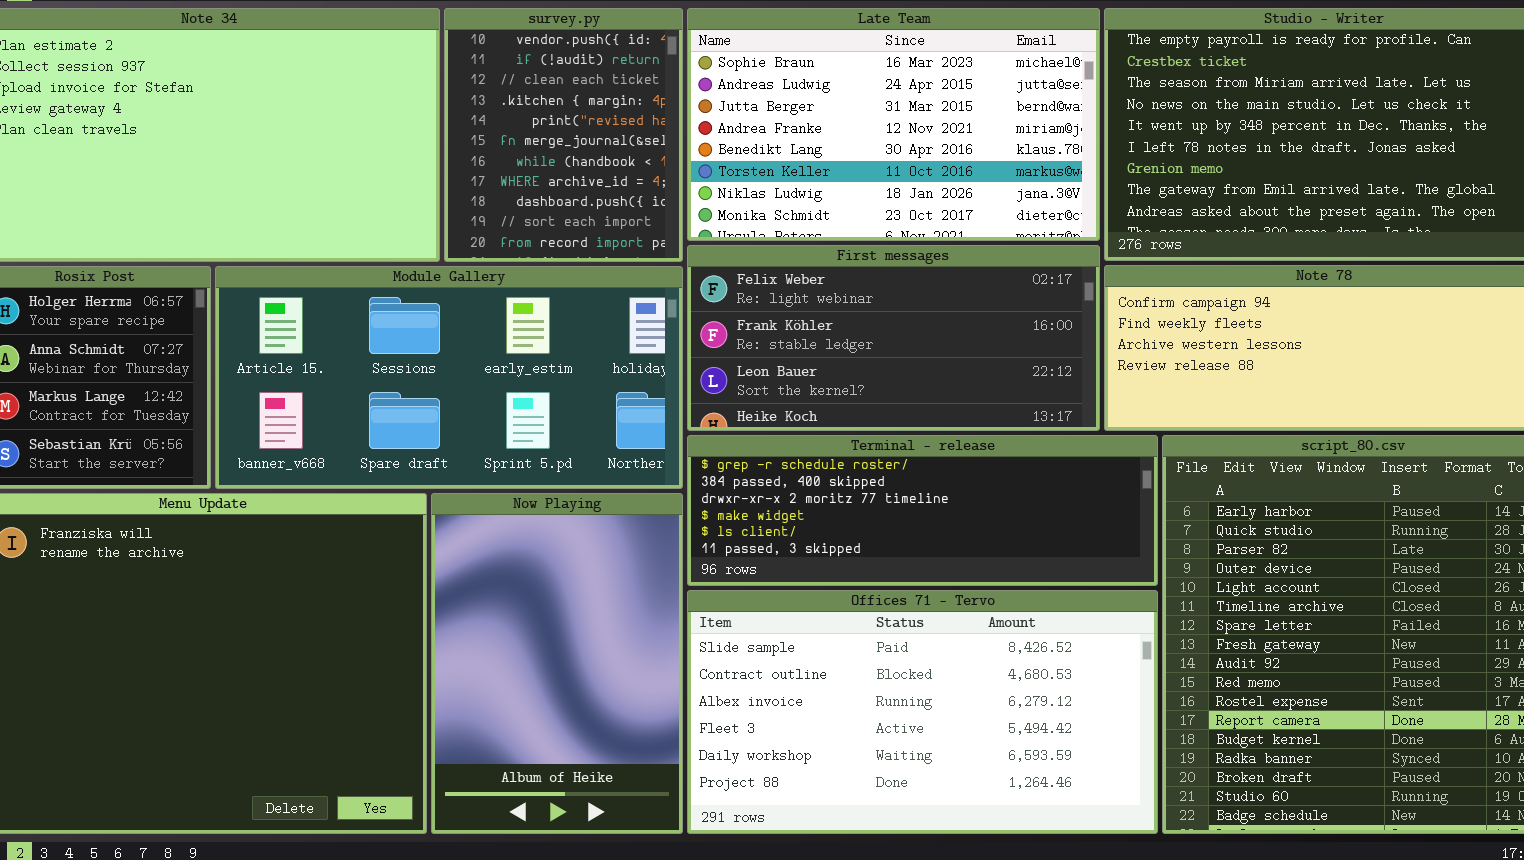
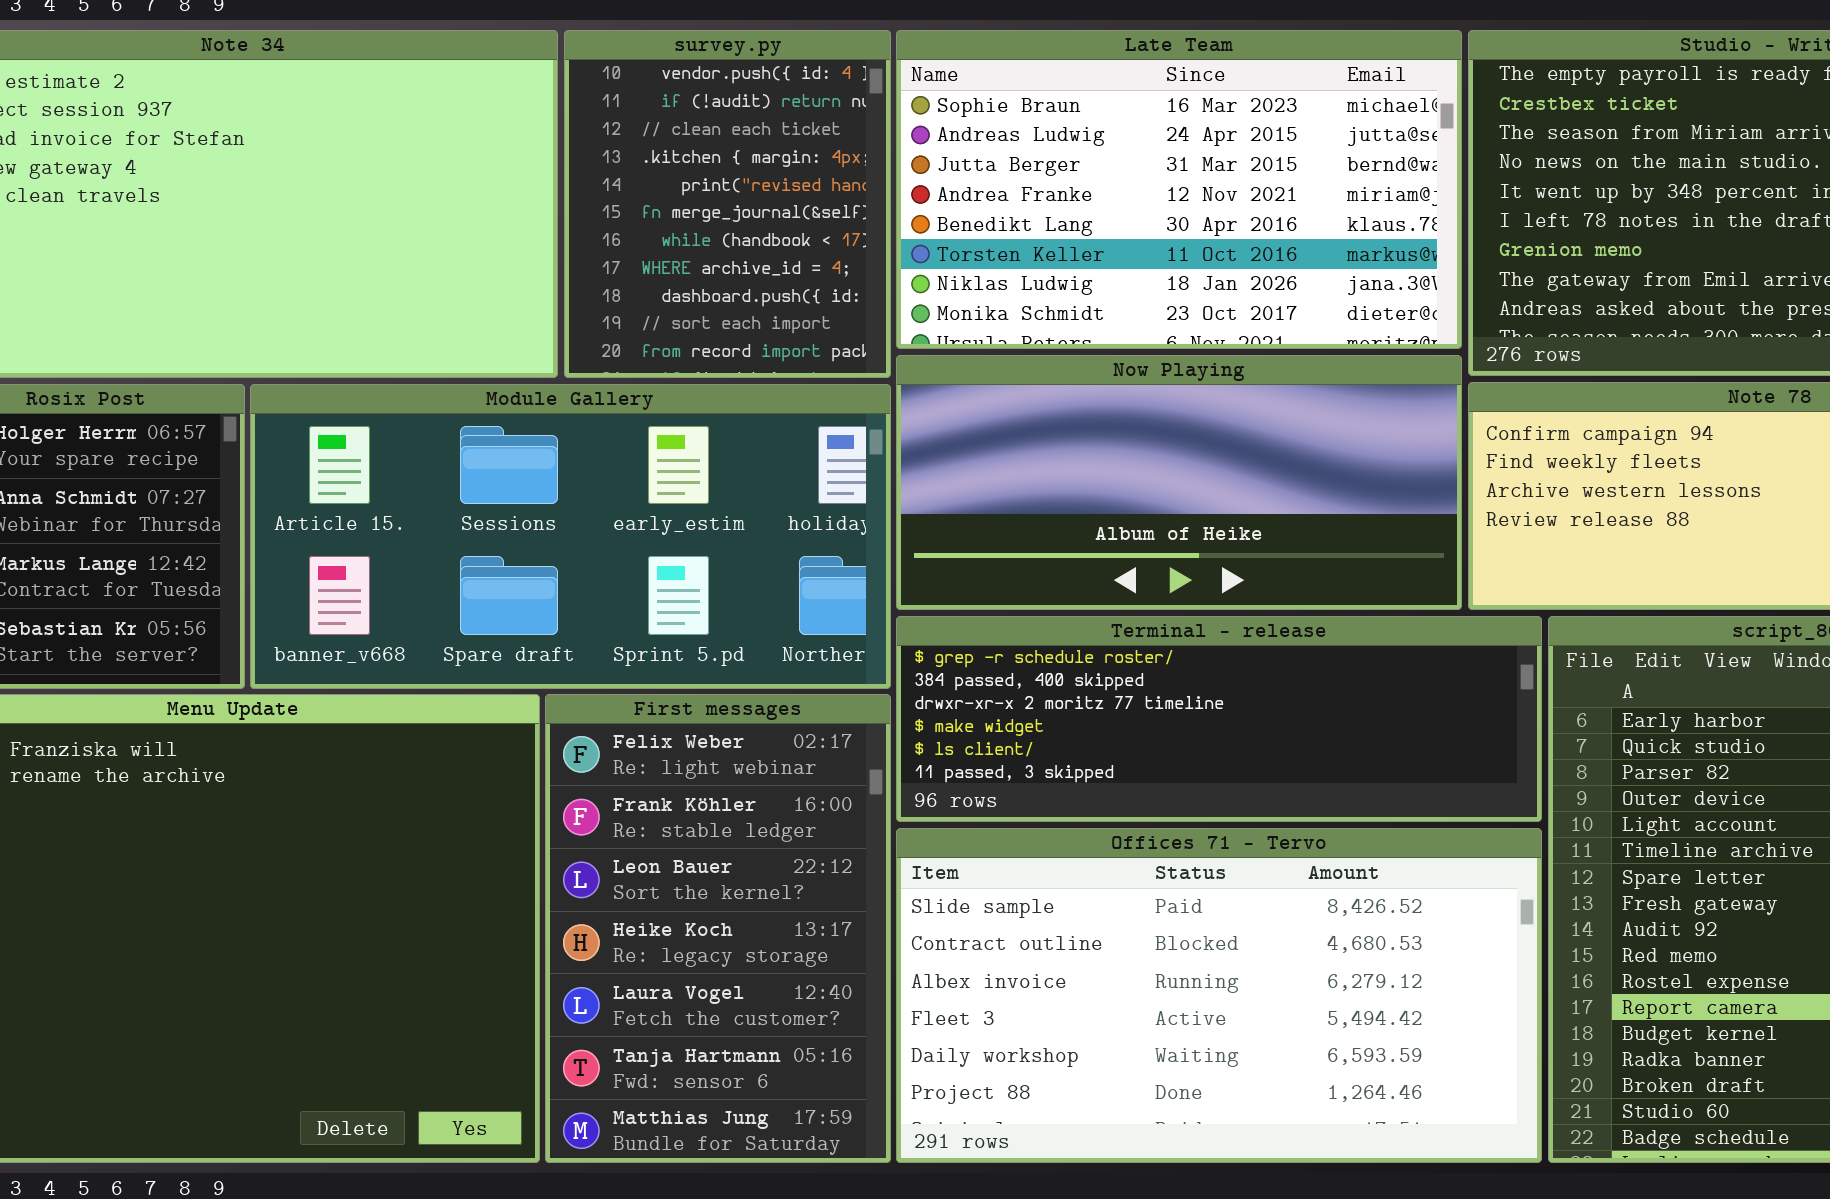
First messages: [687,245,1100,431] -> [545,694,891,1163], moved, resized
Now Playing: [431,493,683,834] -> [896,355,1462,610], moved, resized

